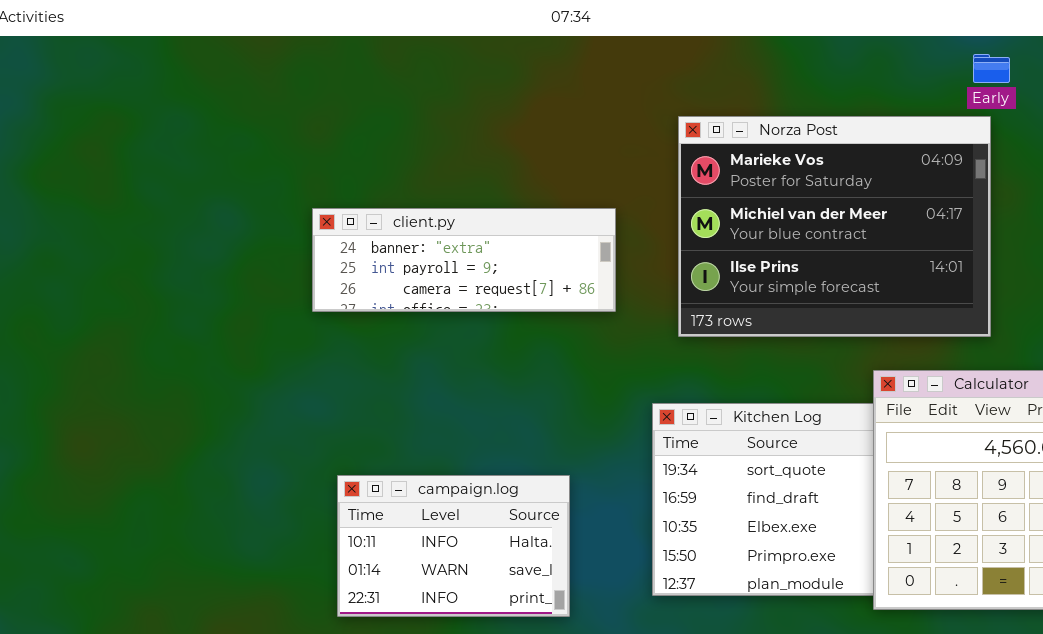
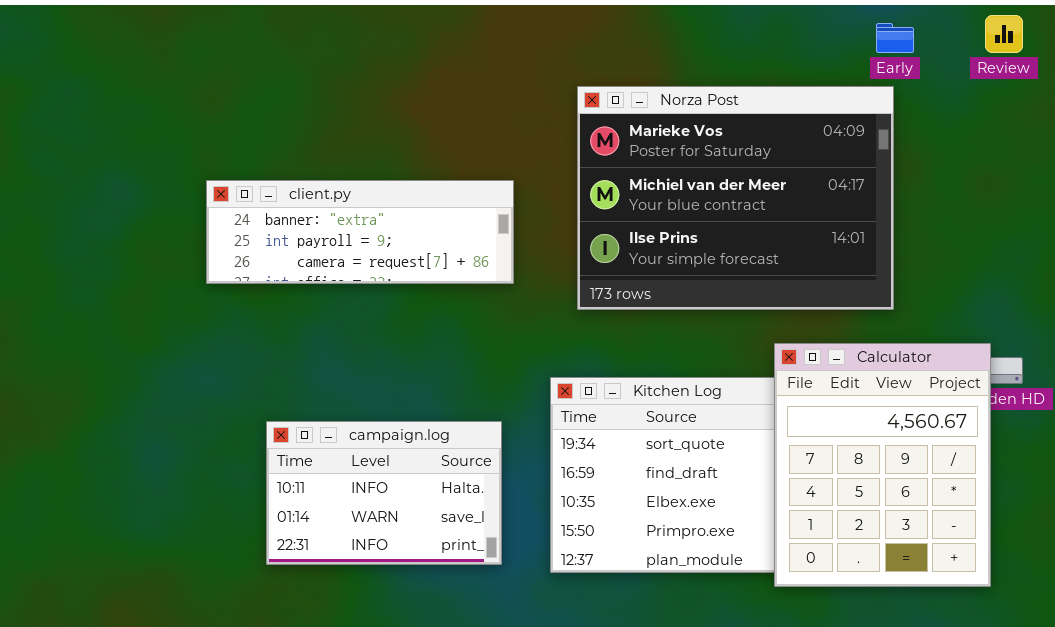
campaign.log: [337,475,570,617] -> [266,421,502,565], moved

